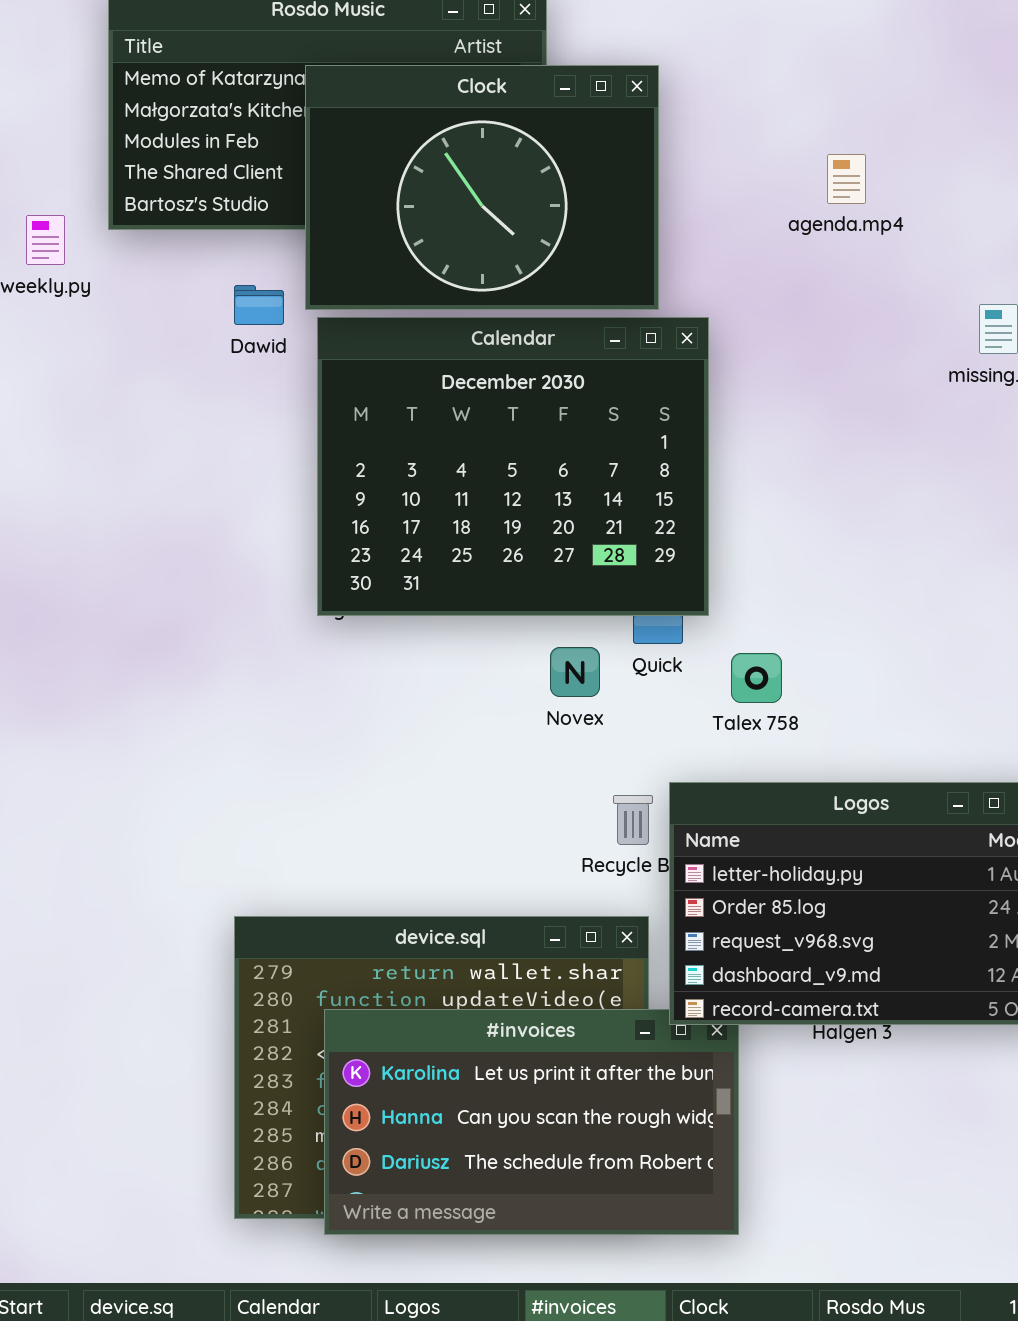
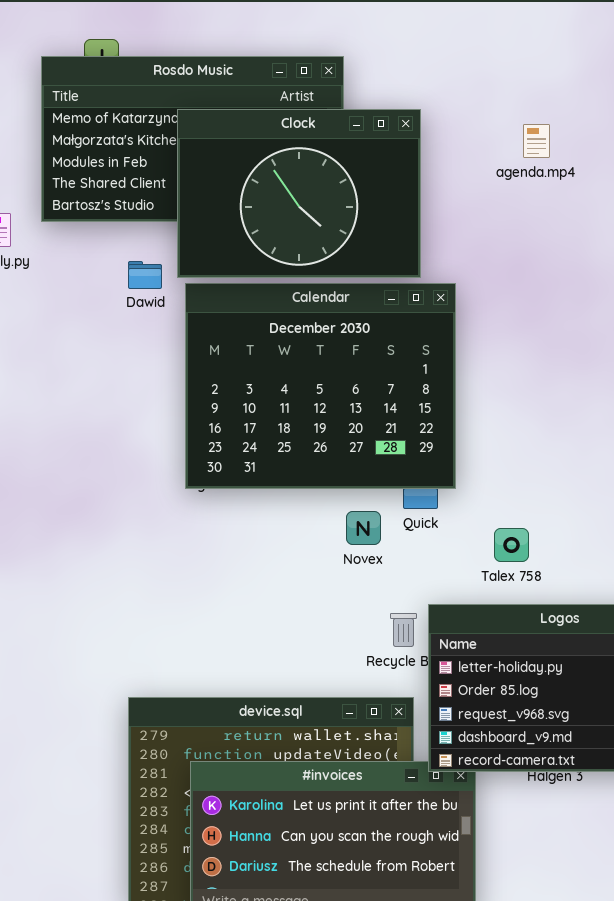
agenda.mp4: [827,154,866,204] -> [523,124,550,158], moved
Talex 758: [731,653,782,703] -> [494,528,529,562], moved

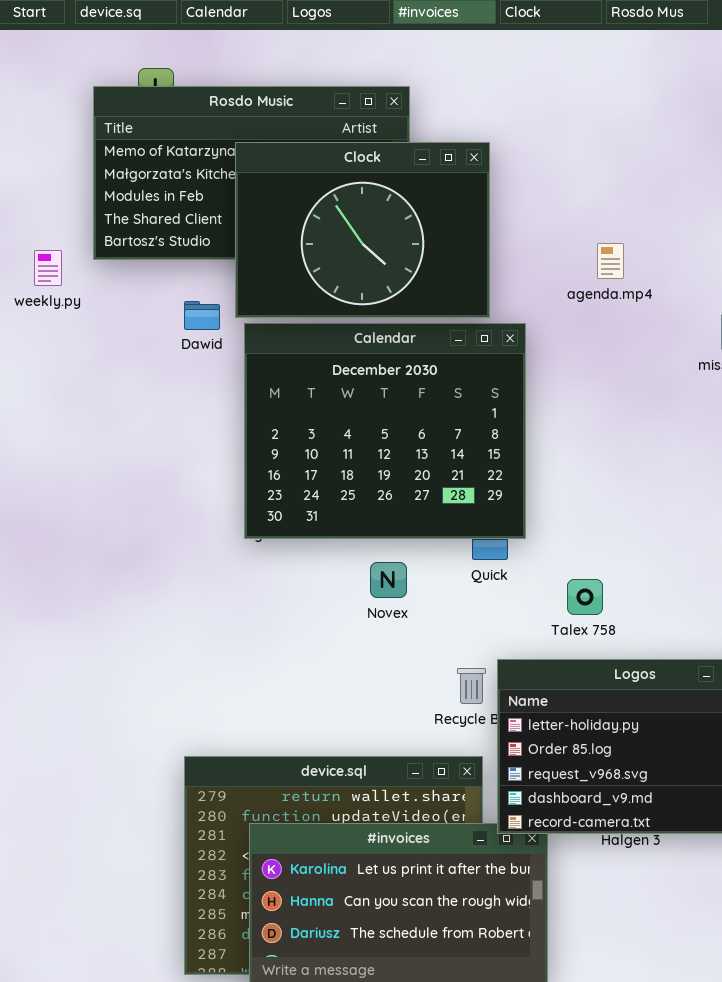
agenda.mp4: [523,124,550,158] -> [597,243,624,279], moved
Novex: [346,511,381,545] -> [370,562,407,598], moved

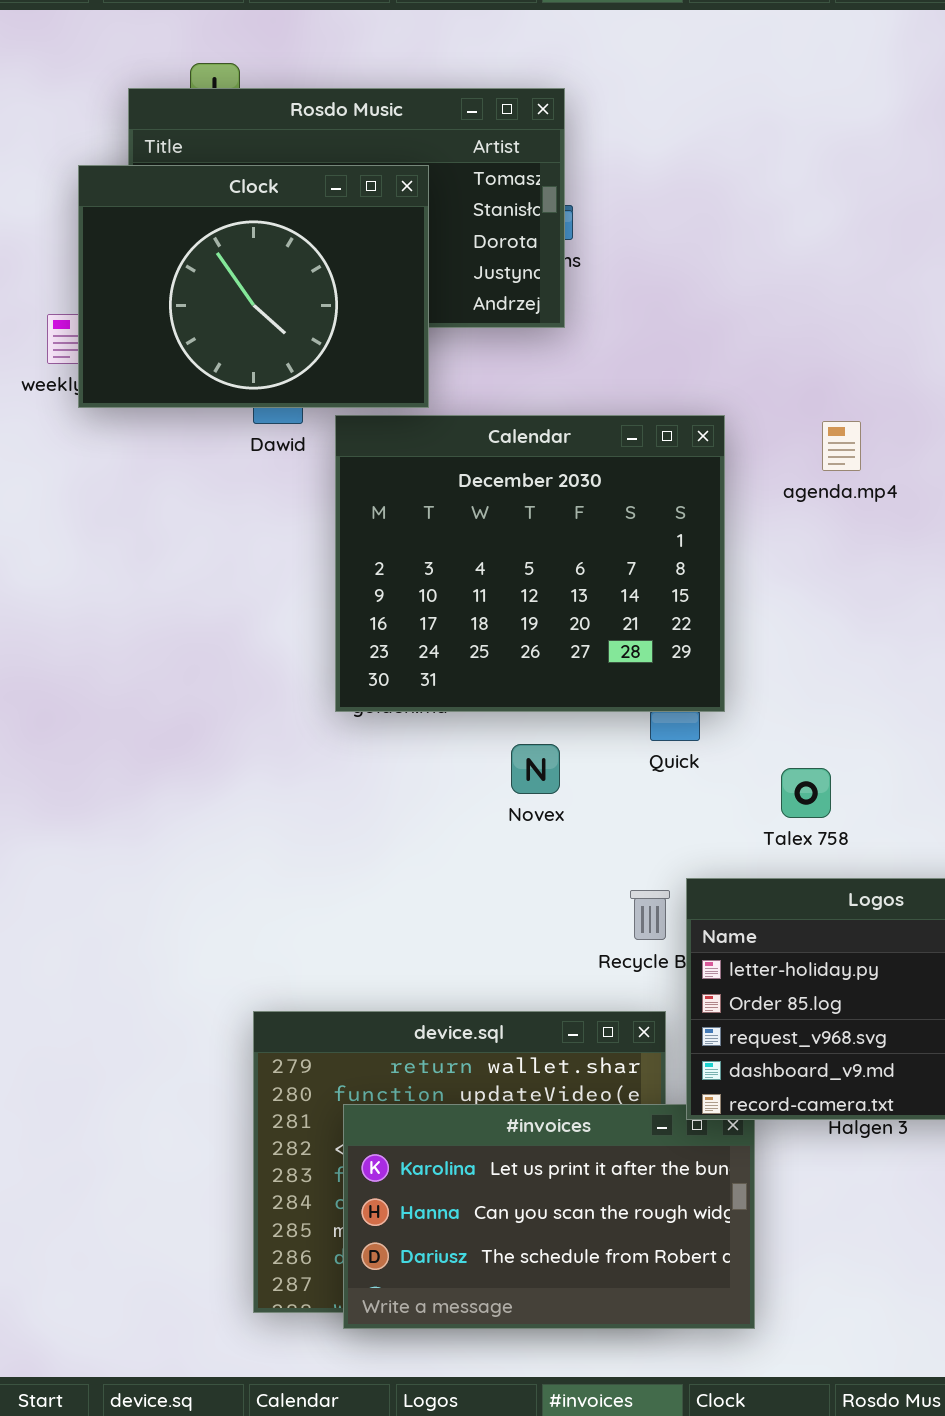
Clock: [235,142,490,318] -> [78,165,429,408], moved
agenda.mp4: [597,243,624,279] -> [822,421,861,471], moved

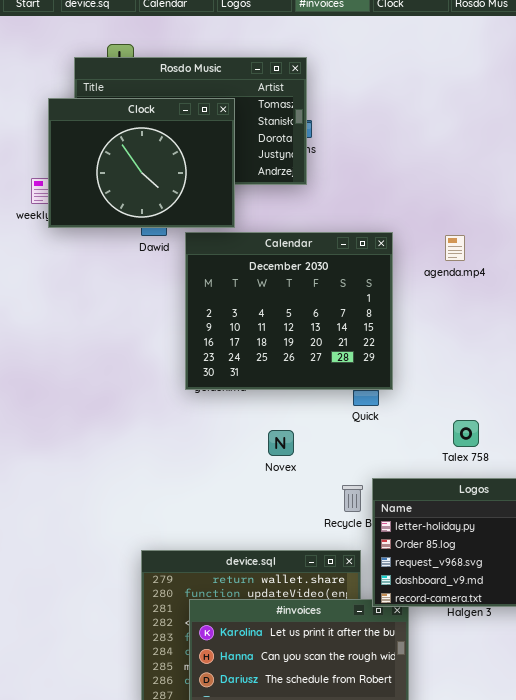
Novex: [511,744,560,794] -> [268,430,294,456], moved
Talex 758: [781,768,831,818] -> [453,420,479,447], moved

